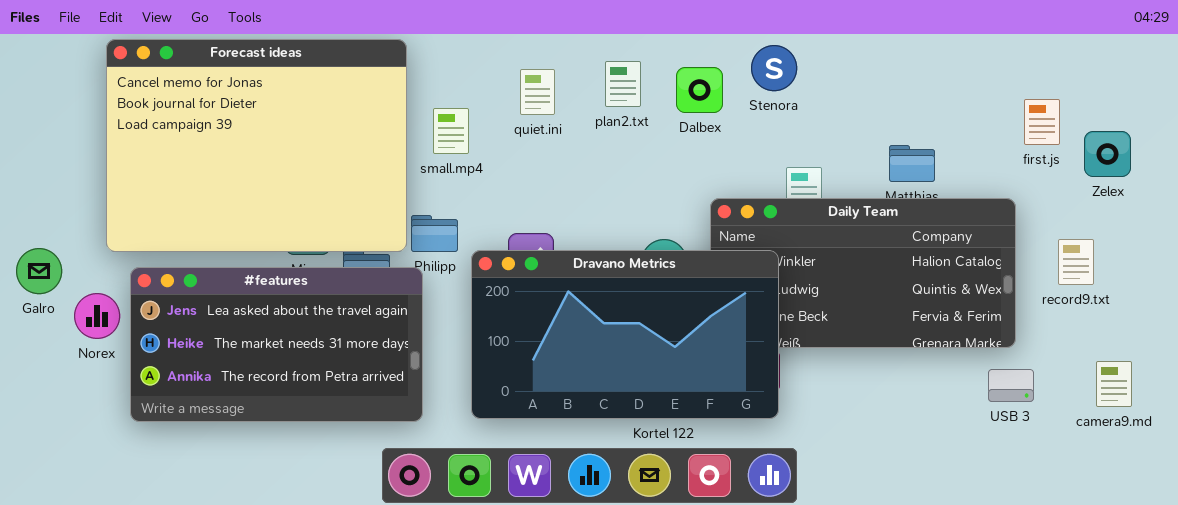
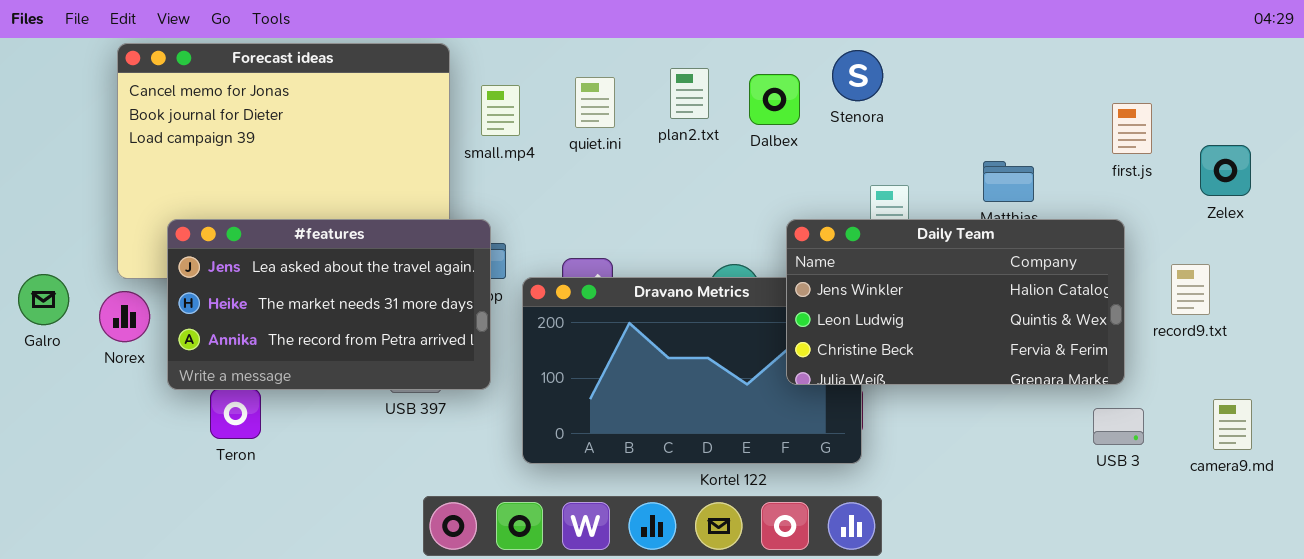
first.js: [1024,99,1060,145] -> [1112,103,1152,154], moved
small.mp4: [433,108,469,154] -> [481,85,520,136], moved
Daily Team: [710,198,1016,348] -> [786,219,1125,385], raised
#features: [130,267,423,422] -> [167,219,491,390], moved
Norex: [74,293,120,339] -> [99,291,150,342], moved

